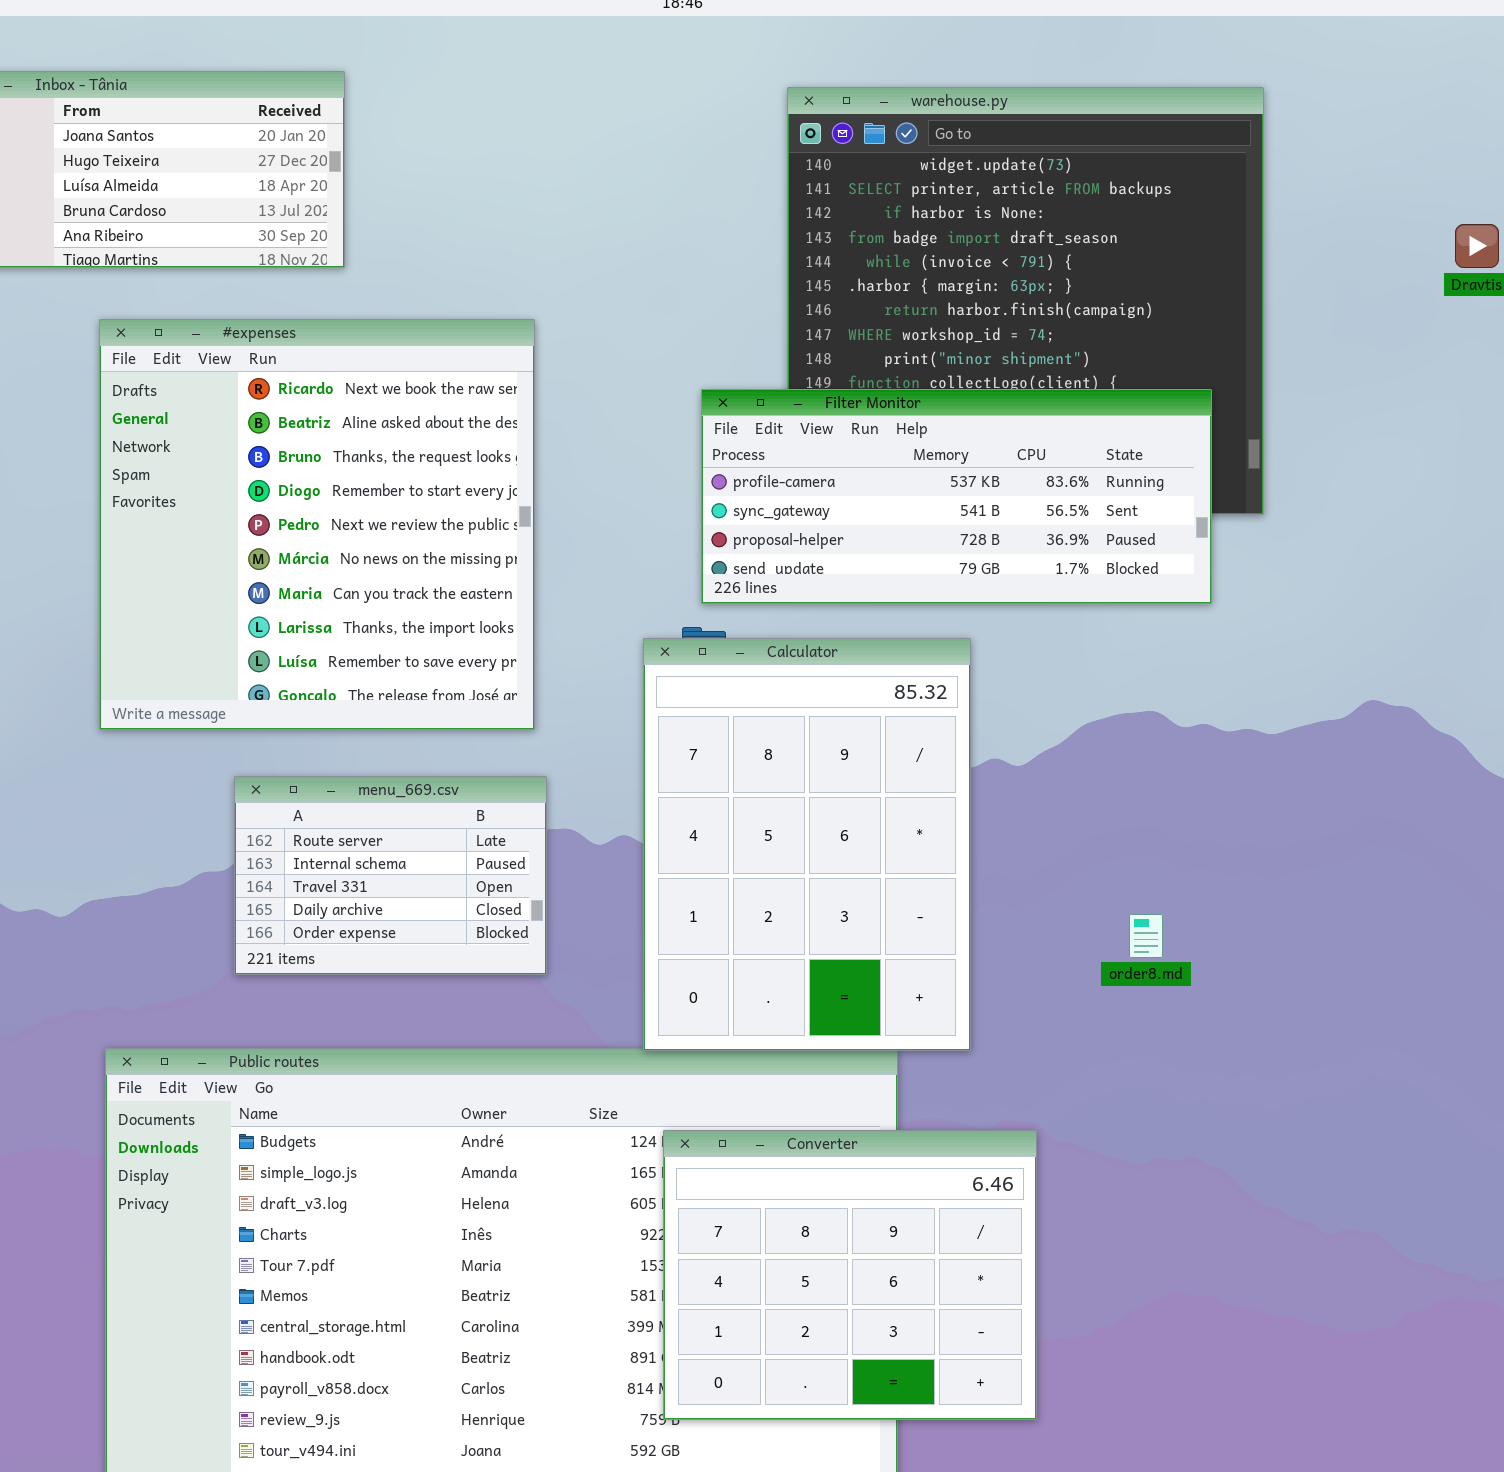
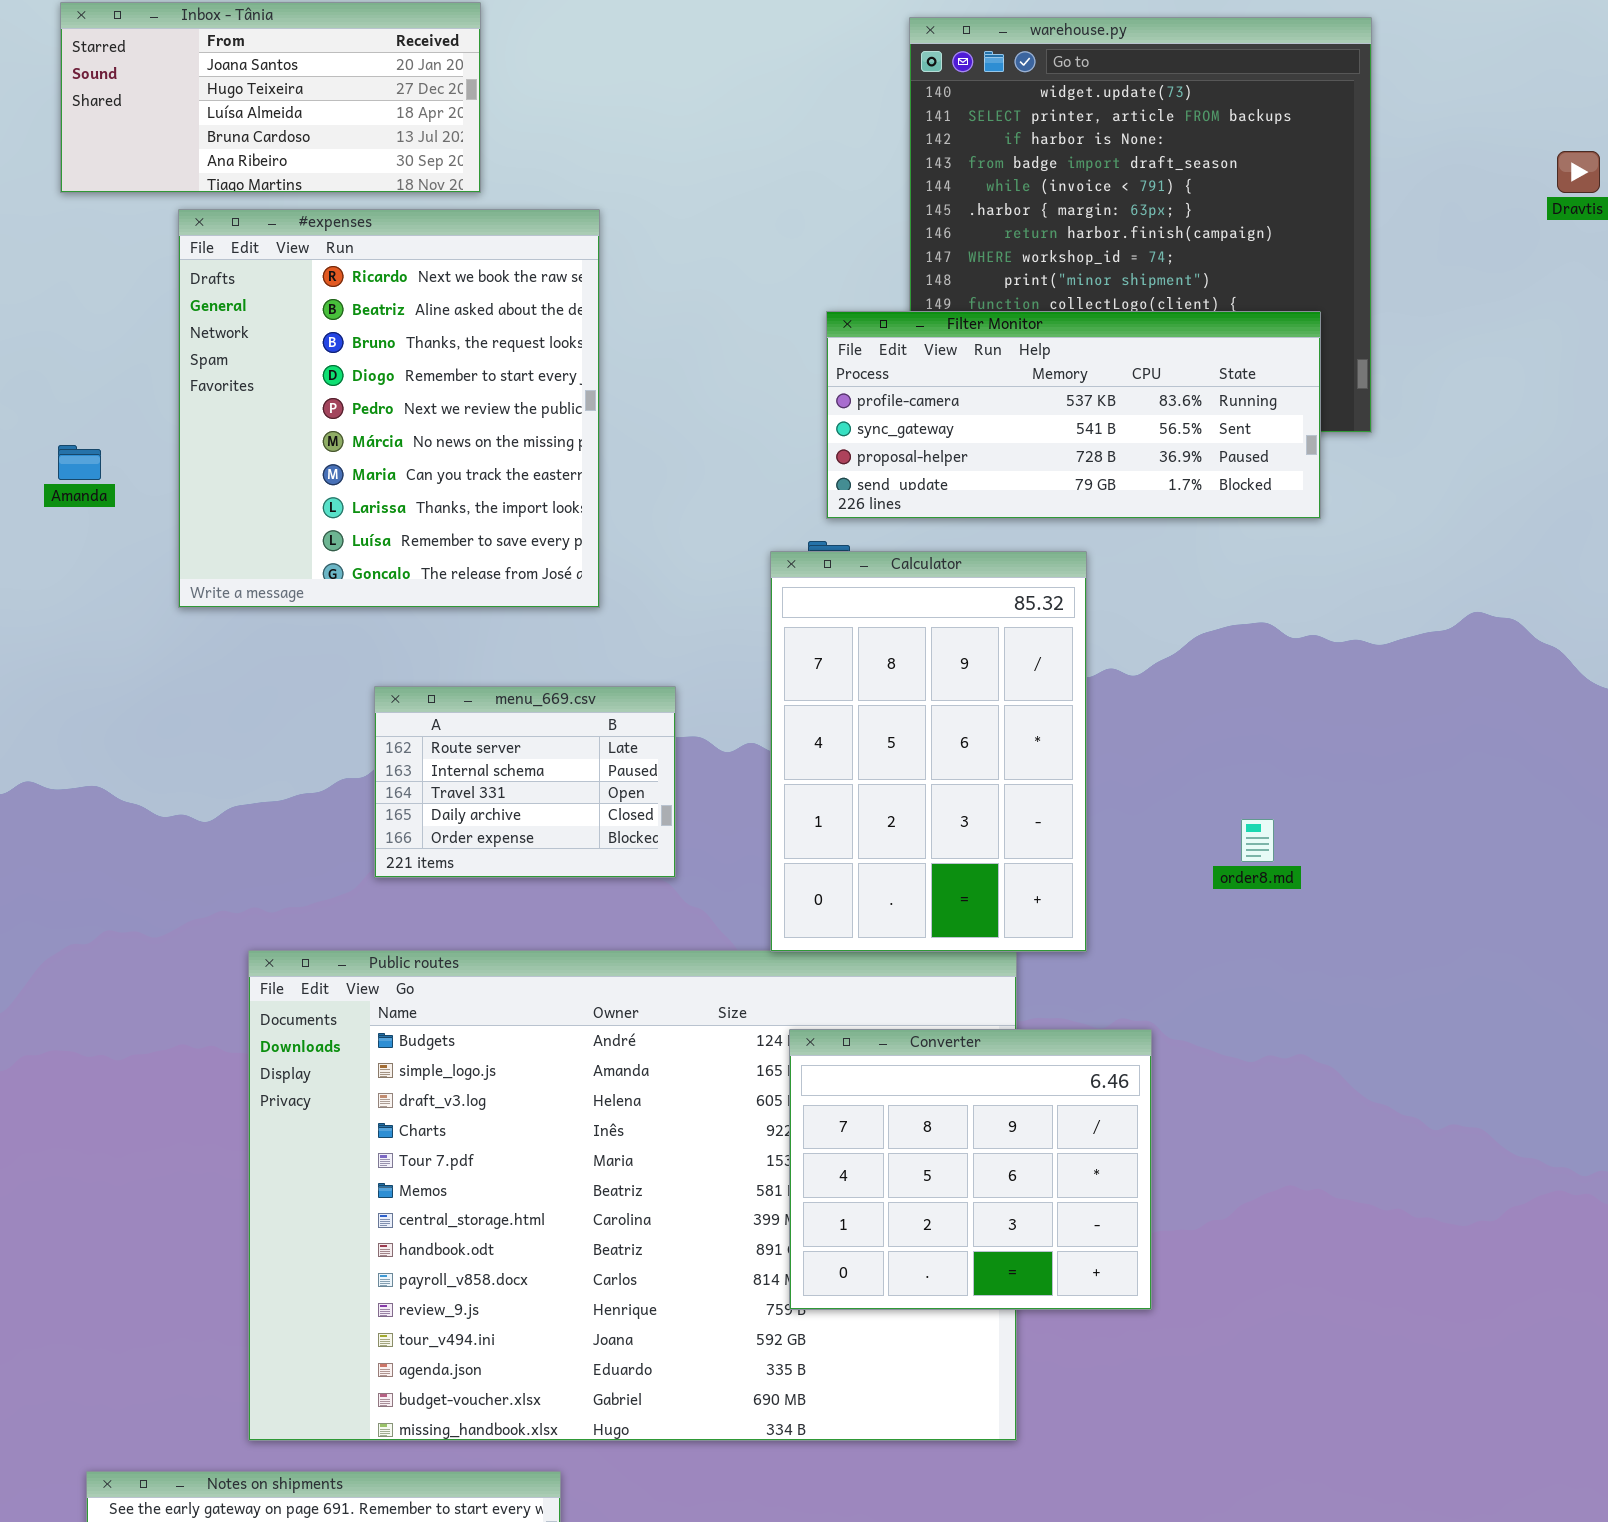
#expenses: [99,319,535,730] -> [178,209,600,608], moved

